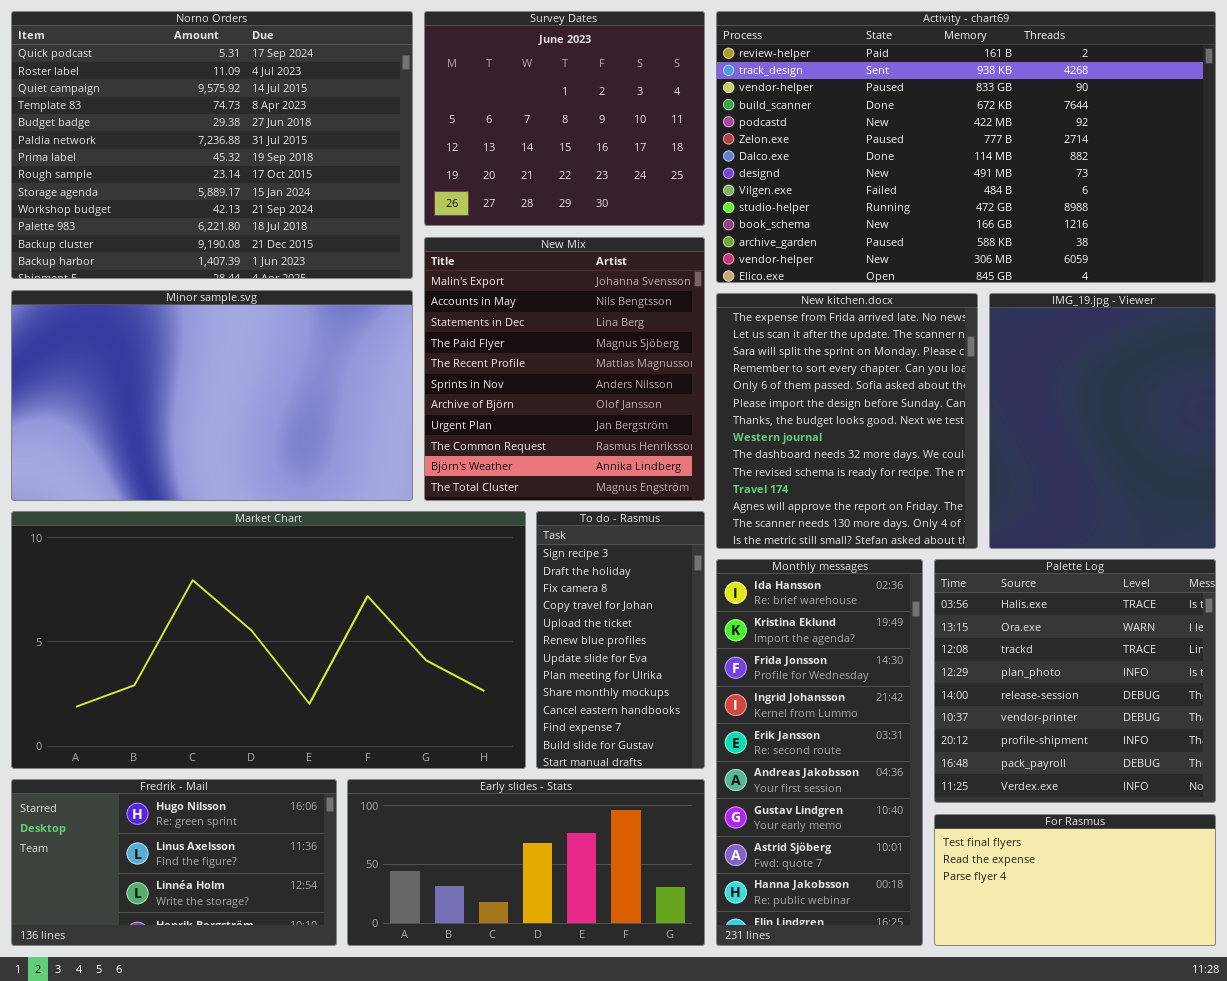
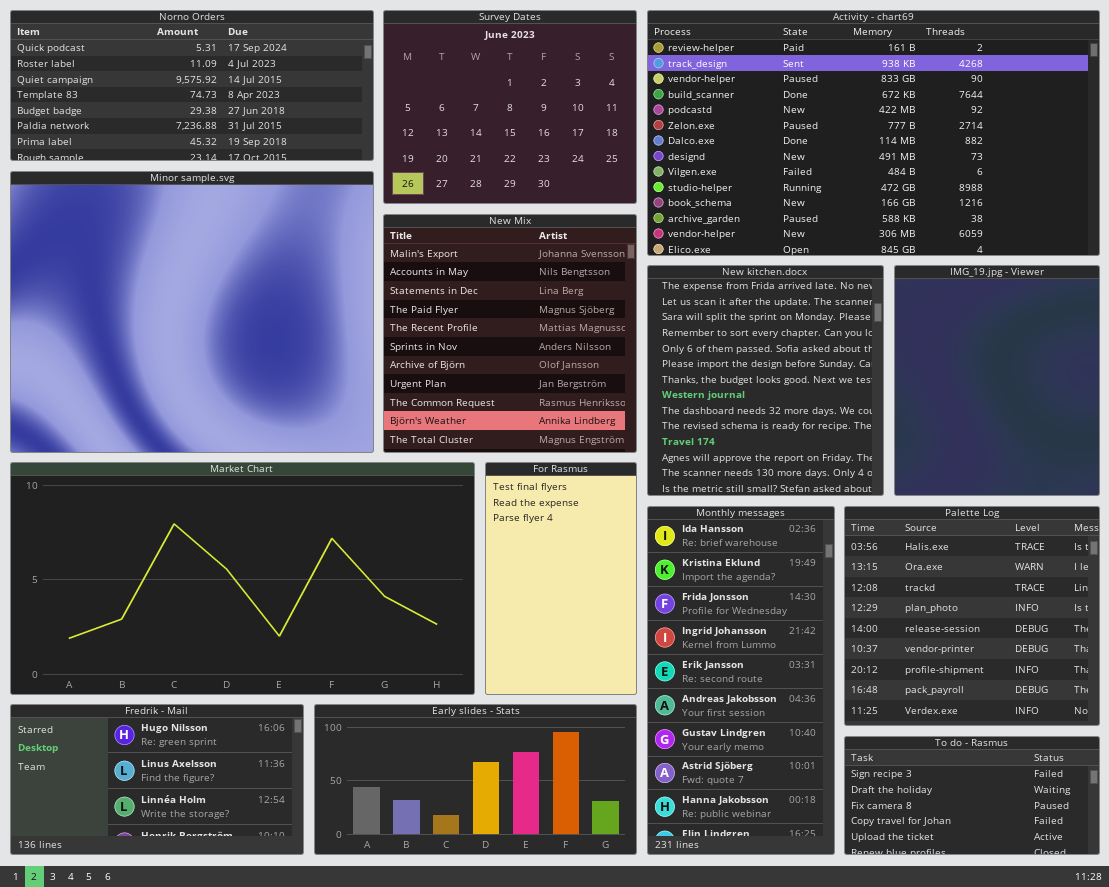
Norno Orders: [11,11,413,279] -> [10,10,374,161], resized
Minor sample.svg: [11,290,413,501] -> [10,171,374,453], resized
To do - Rasmus: [536,511,705,769] -> [844,736,1100,855], moved, resized
For Rasmus: [934,814,1216,946] -> [485,462,637,695], moved, resized

